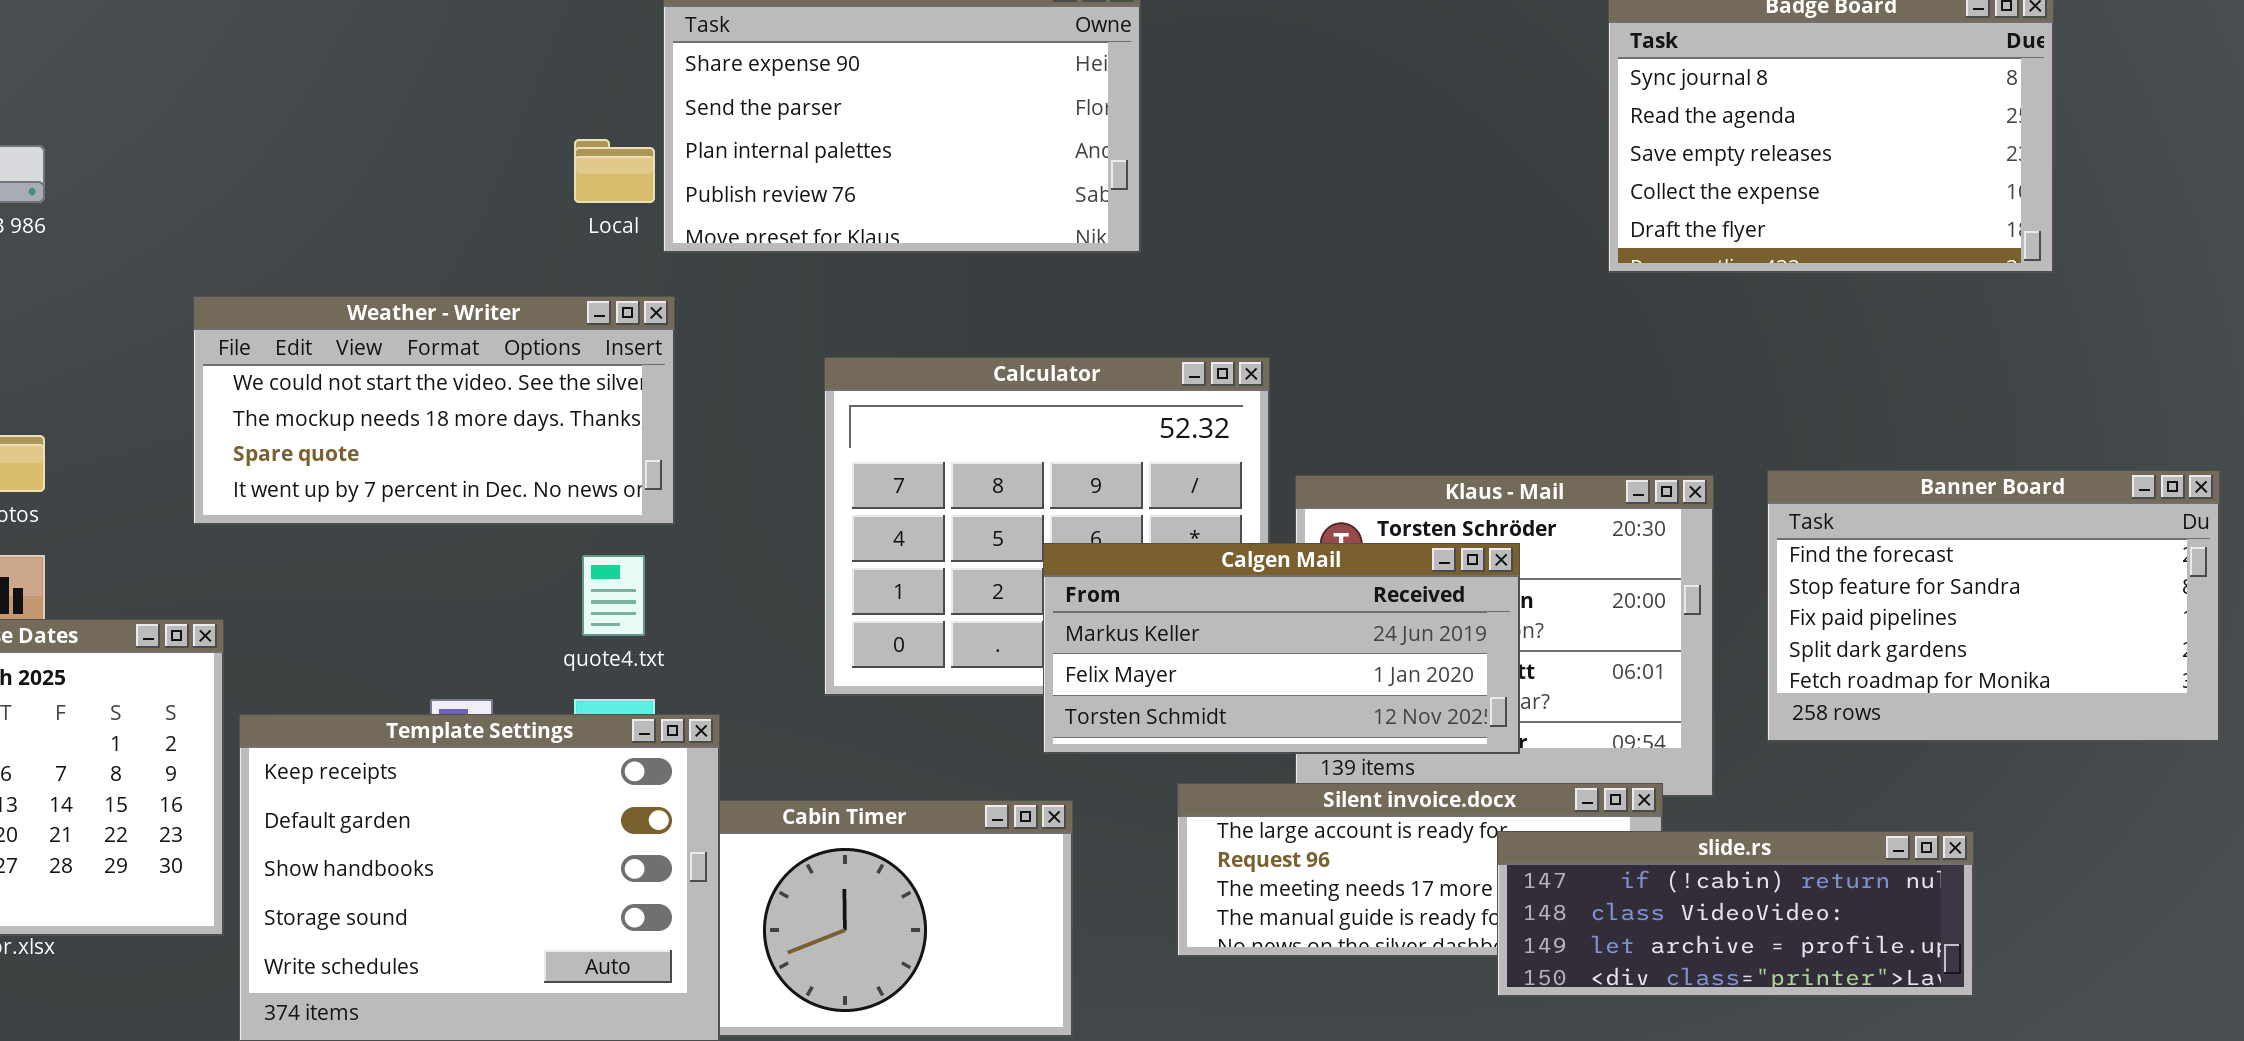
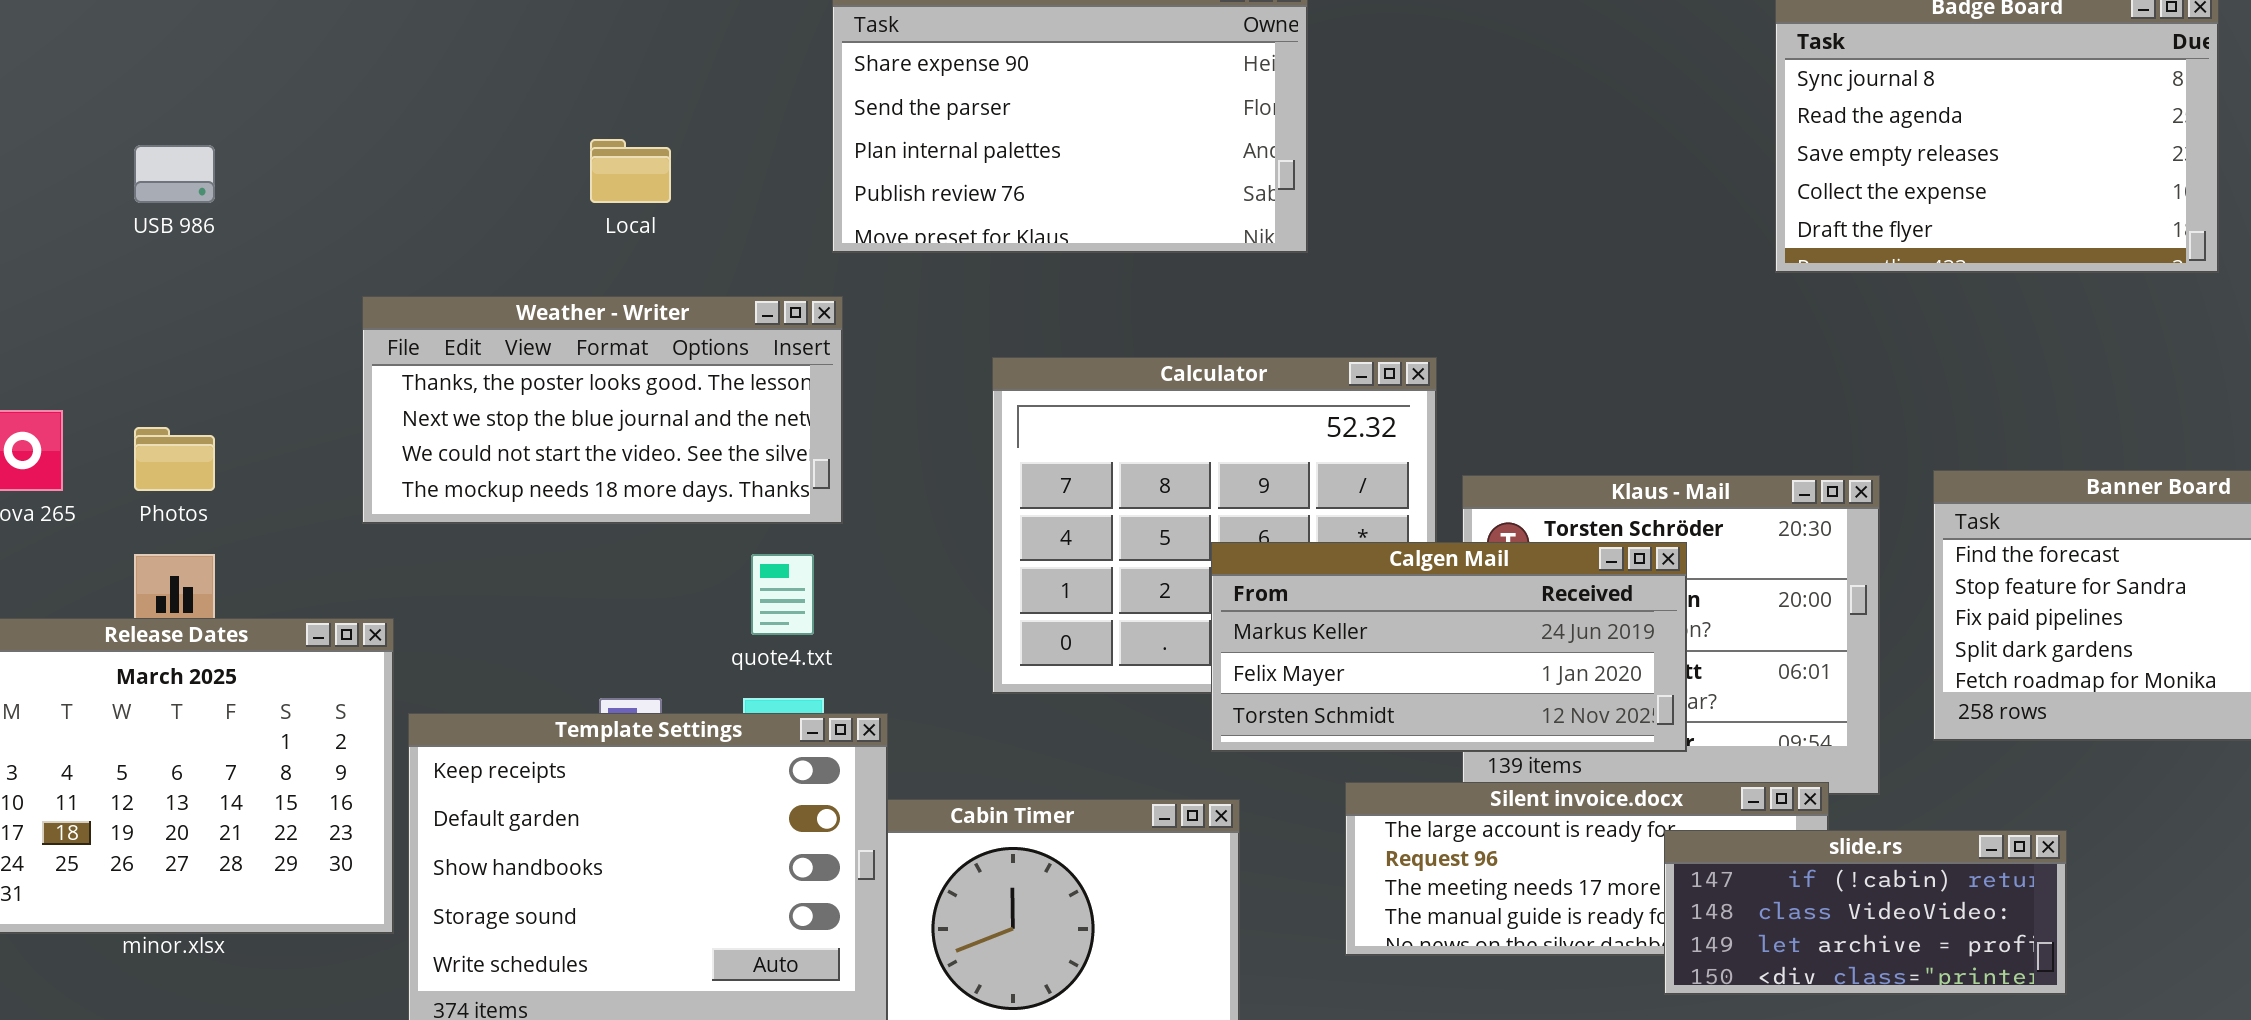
Local: [574,139,655,203] -> [590,139,671,203], moved
Weather - Writer: [193,296,675,525] -> [362,296,843,524], scrolled up 2 rows
slide.rs: [1497,831,1974,997] -> [1664,830,2067,995], resized

